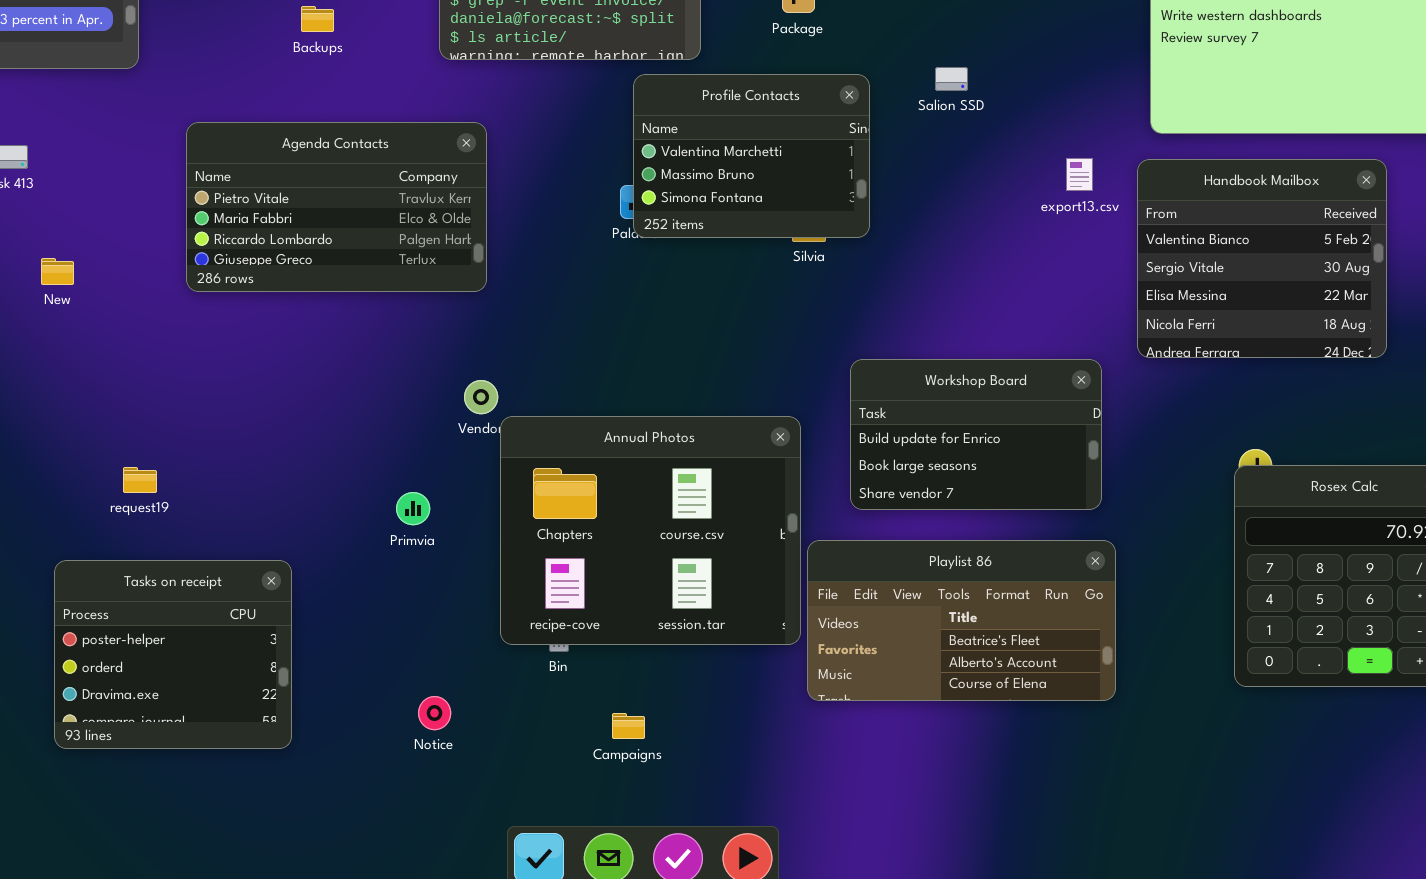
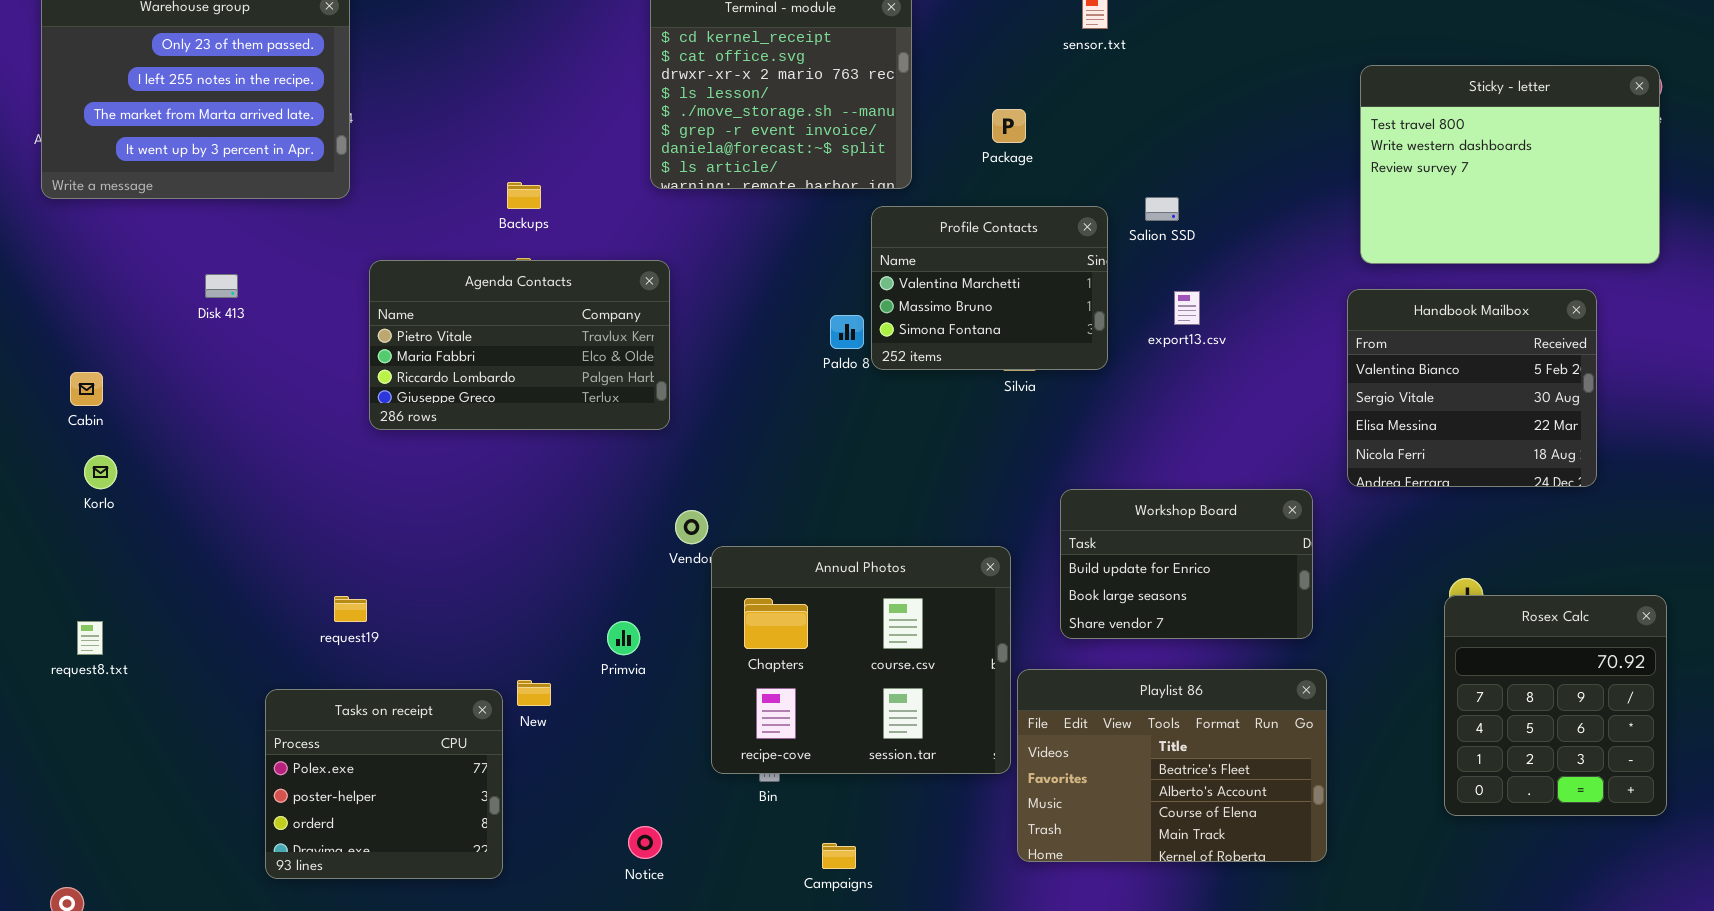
Backups: [301,6,334,32] -> [507,182,541,209], moved
Profile Contacts: [633,74,870,238] -> [871,206,1108,370], moved
Agenda Contacts: [186,122,487,292] -> [369,260,670,430], moved
export13.csv: [1066,158,1093,191] -> [1174,291,1200,325], moved
New: [41,258,74,285] -> [517,680,551,706], moved
Playlist 86: [807,540,1116,701] -> [1017,669,1327,862], resized
Tasks on receipt: [54,560,292,749] -> [265,689,503,879], scrolled up 1 row

